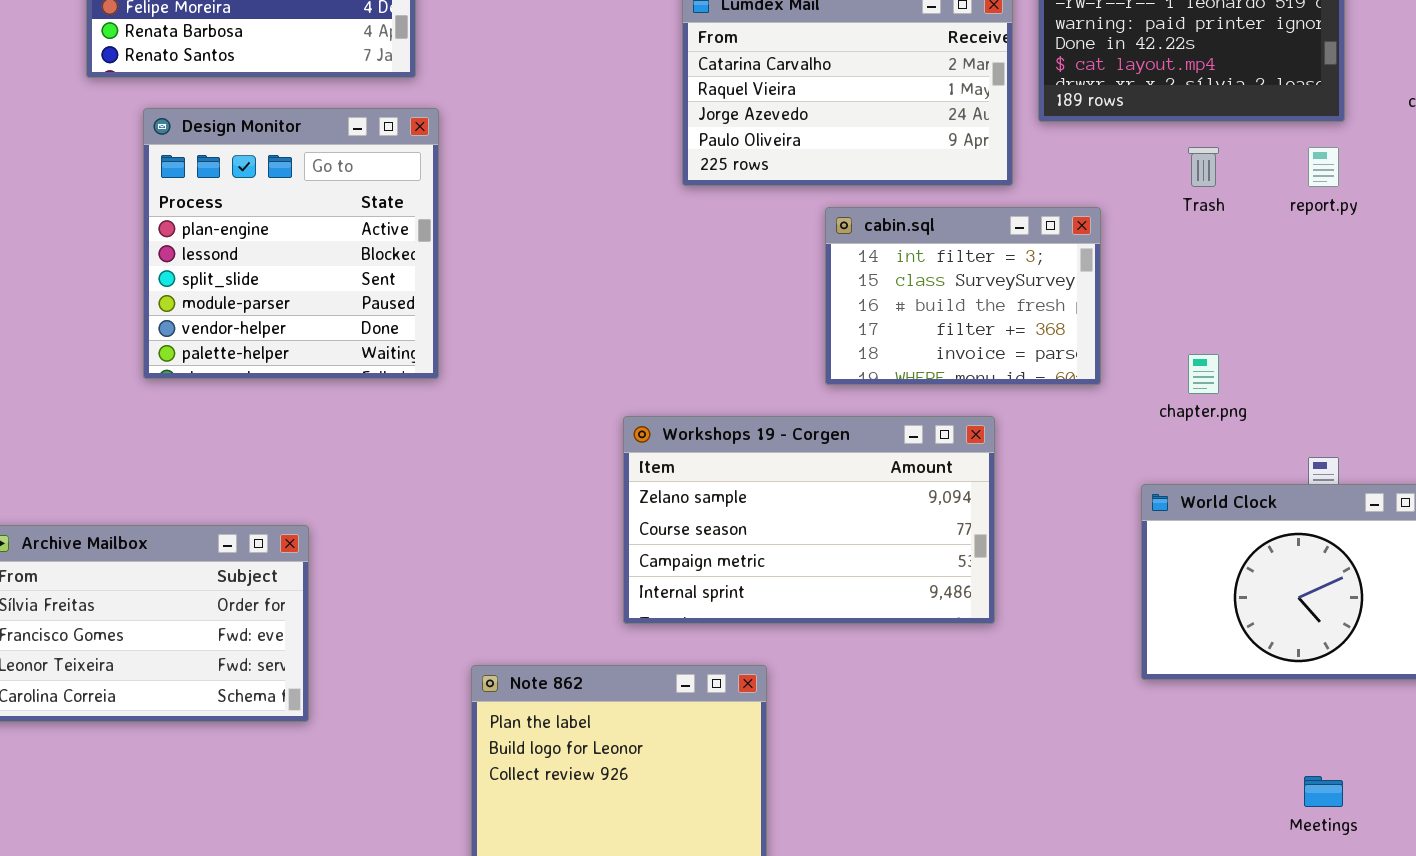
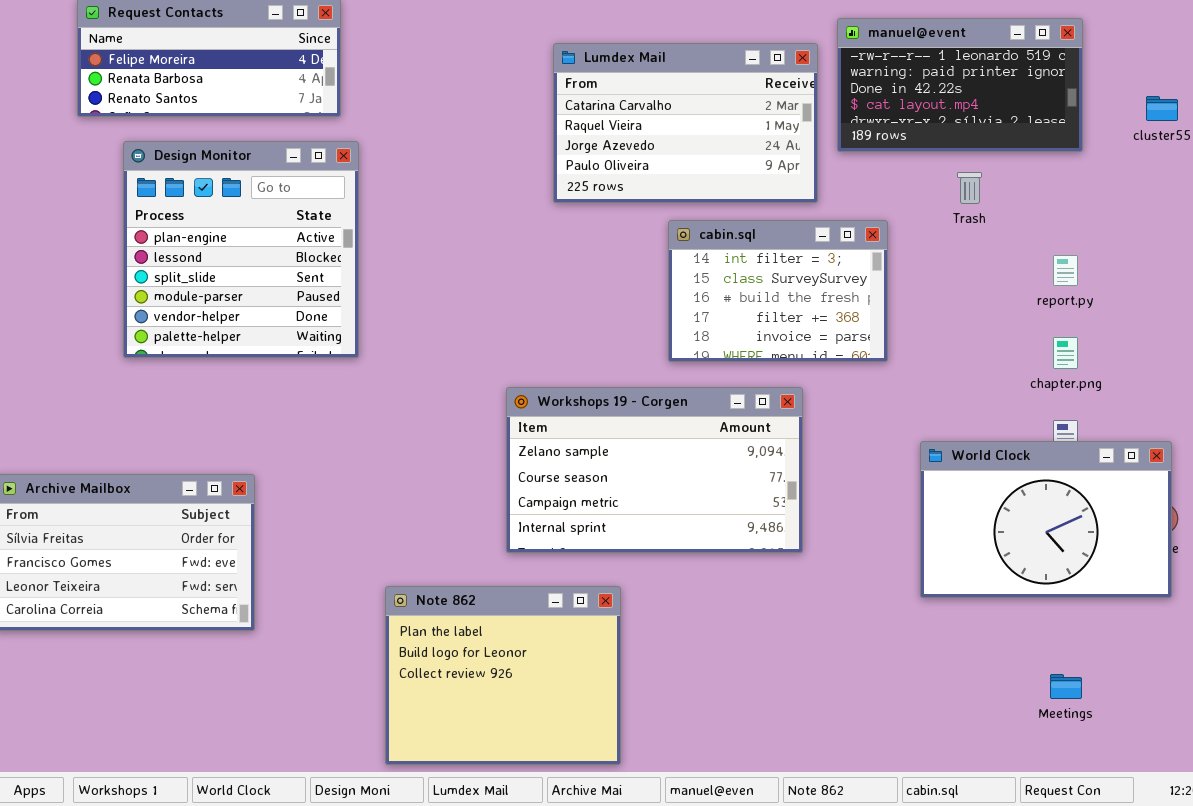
report.py: [1308,147,1339,187] -> [1053,255,1078,286], moved
chapter.png: [1188,354,1219,394] -> [1053,337,1078,369], moved

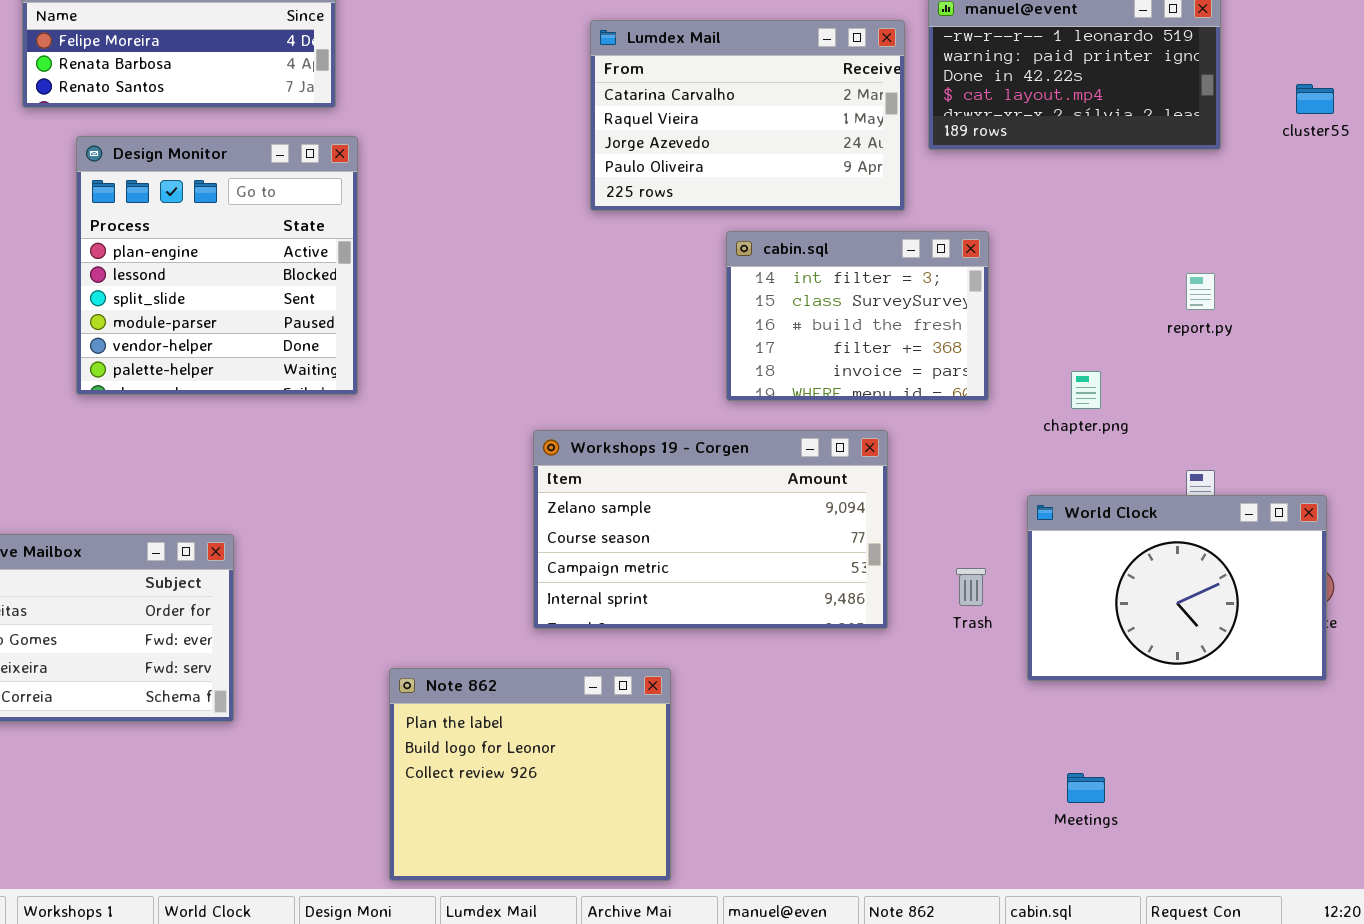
Trash: [957,172,982,204] -> [956,568,986,606], moved
chapter.png: [1053,337,1078,369] -> [1071,371,1101,409], moved
Meetings: [1050,674,1082,699] -> [1067,773,1105,803], moved

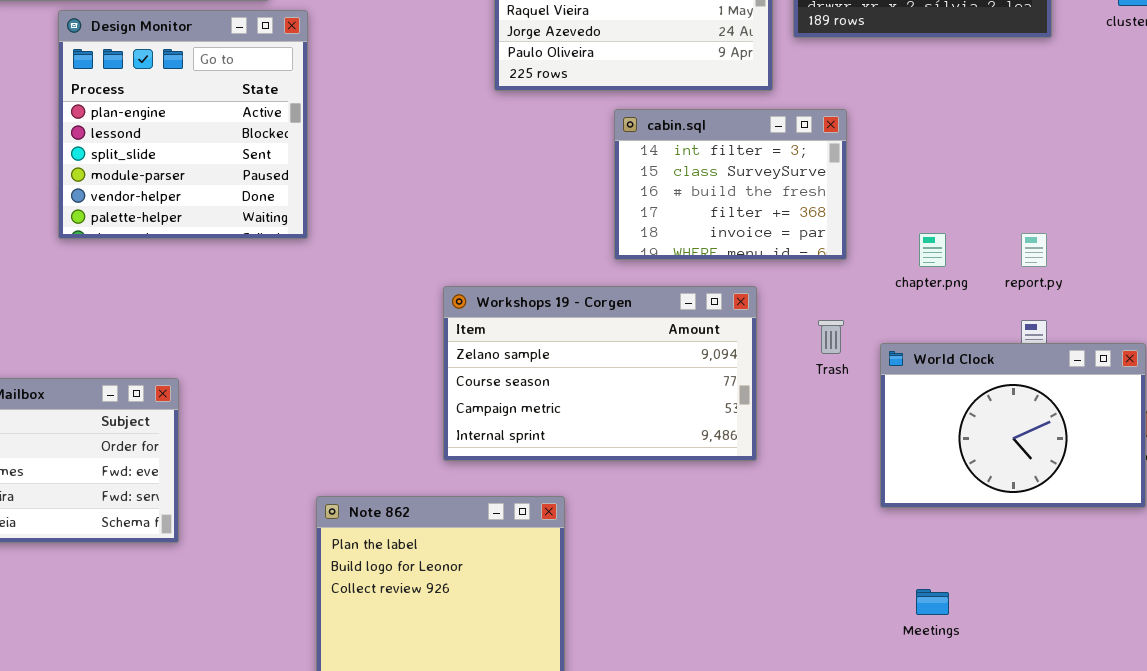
Design Monitor: [76,136,358,395] -> [58,10,308,239], moved
report.py: [1186,273,1215,310] -> [1021,233,1047,267], moved
Trash: [956,568,986,606] -> [818,320,844,354], moved

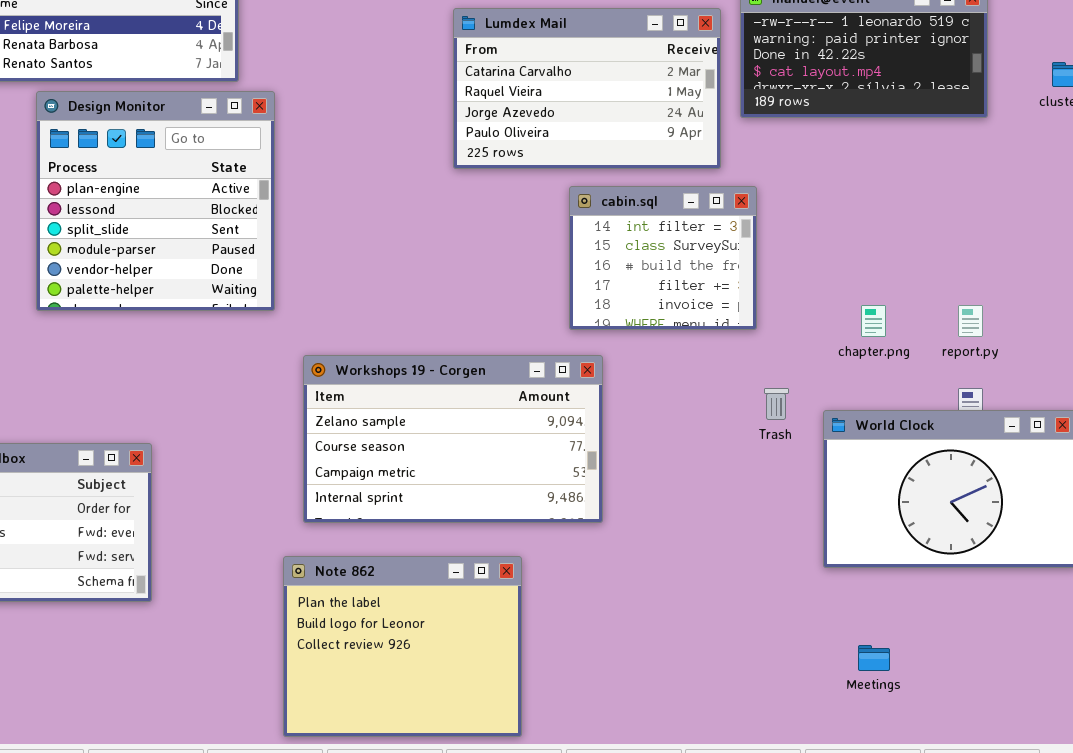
cabin.sql: [614,109,847,260] -> [569,186,757,330], resized
Workshops 19 - Corgen: [443,286,757,461] -> [303,355,603,523], moved

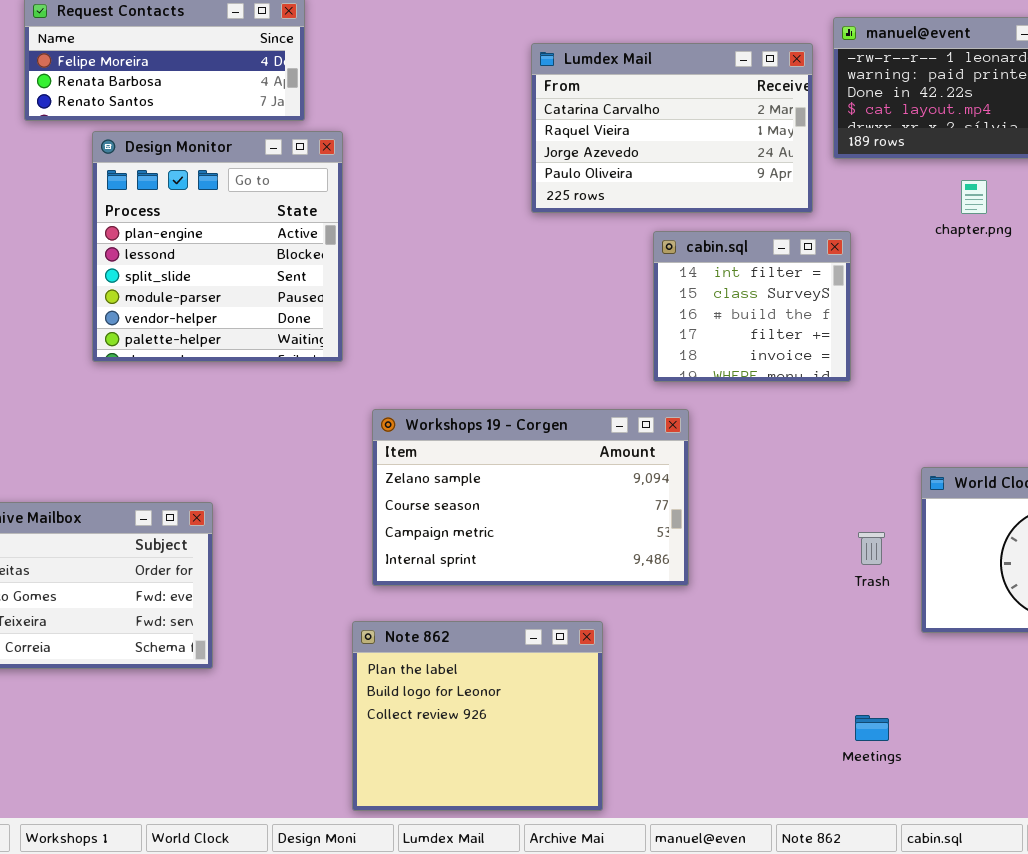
chapter.png: [861,305,886,337] -> [961,180,987,214], moved
Trash: [764,388,789,420] -> [858,532,885,565], moved
Meetings: [858,645,890,671] -> [855,715,889,741], moved

